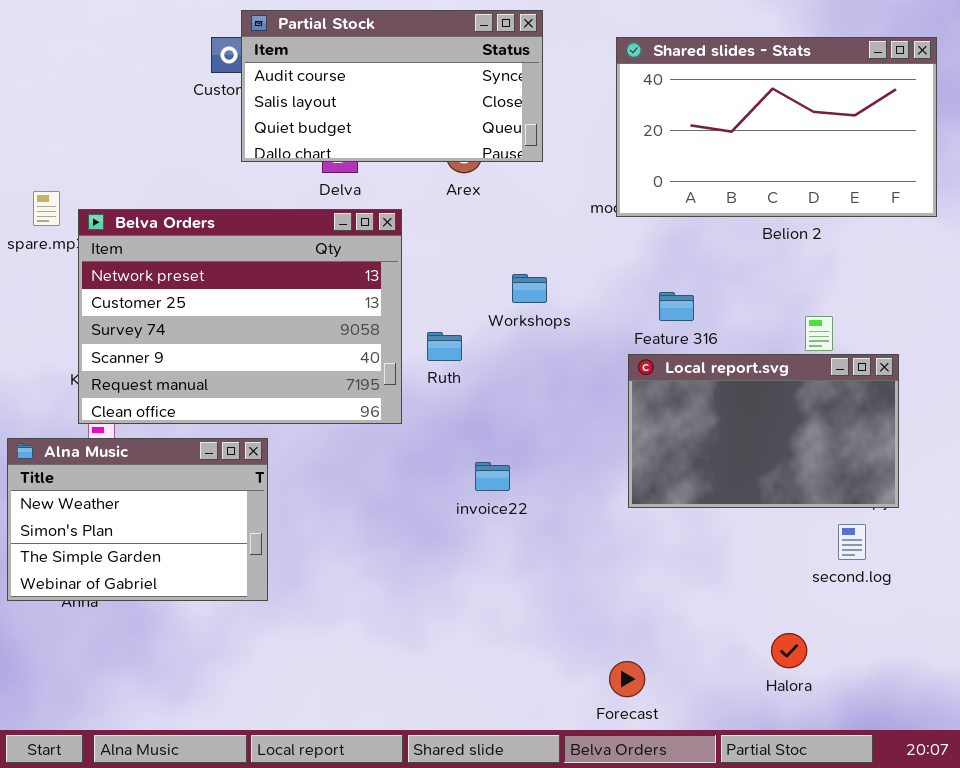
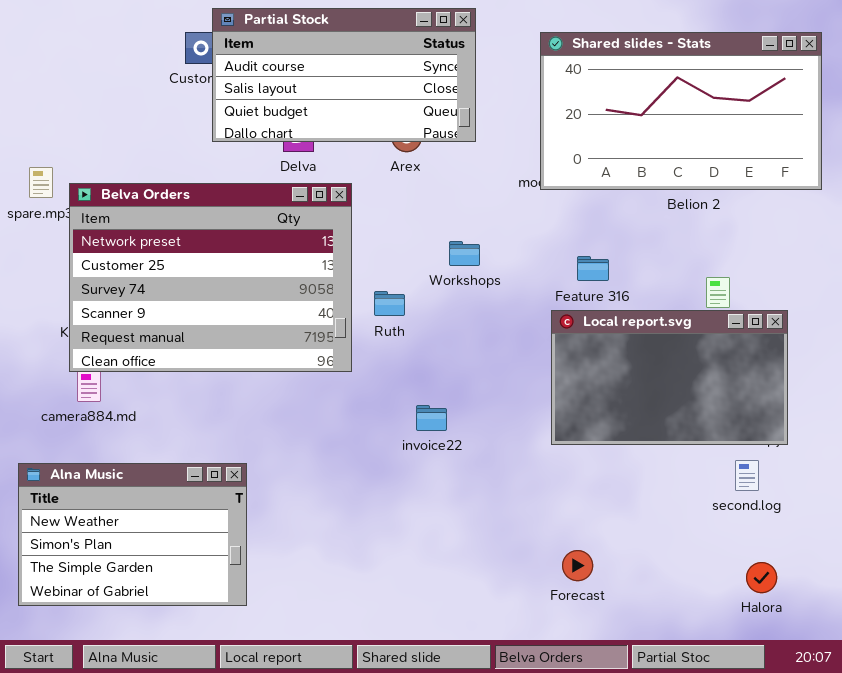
Alna Music: [7,438,268,601] -> [18,463,247,606], moved
Halora: [771,633,807,668] -> [746,562,777,593], moved
Forecast: [609,661,645,697] -> [562,550,593,581], moved

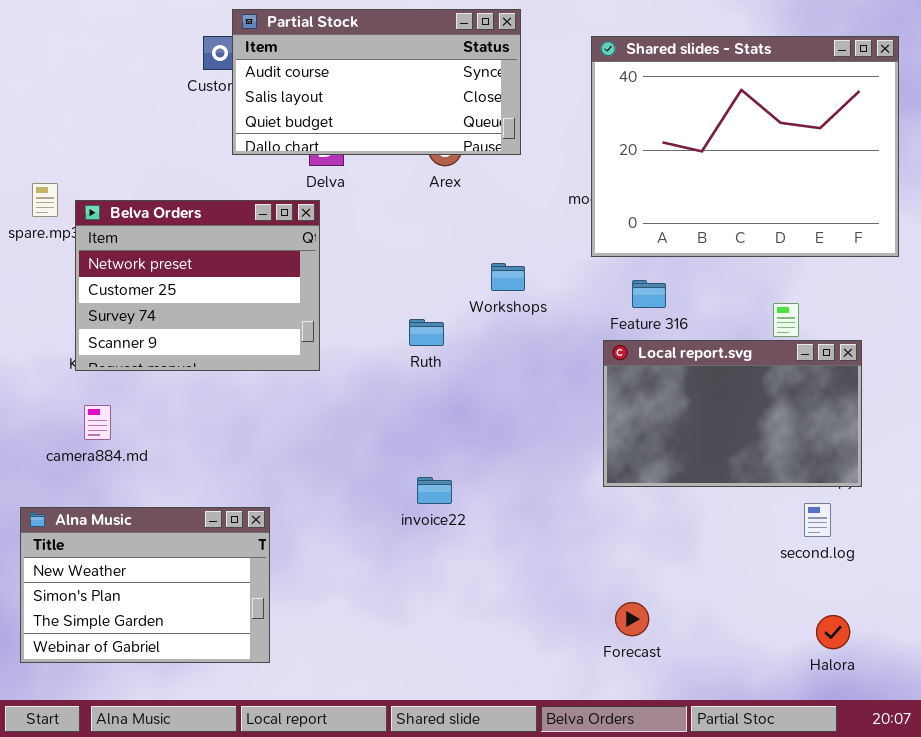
Shared slides - Stats: [540,32,822,190] -> [591,36,899,257], resized
Belva Orders: [69,183,352,372] -> [75,200,320,371], resized
invoice22: [416,405,447,431] -> [417,477,452,504], moved

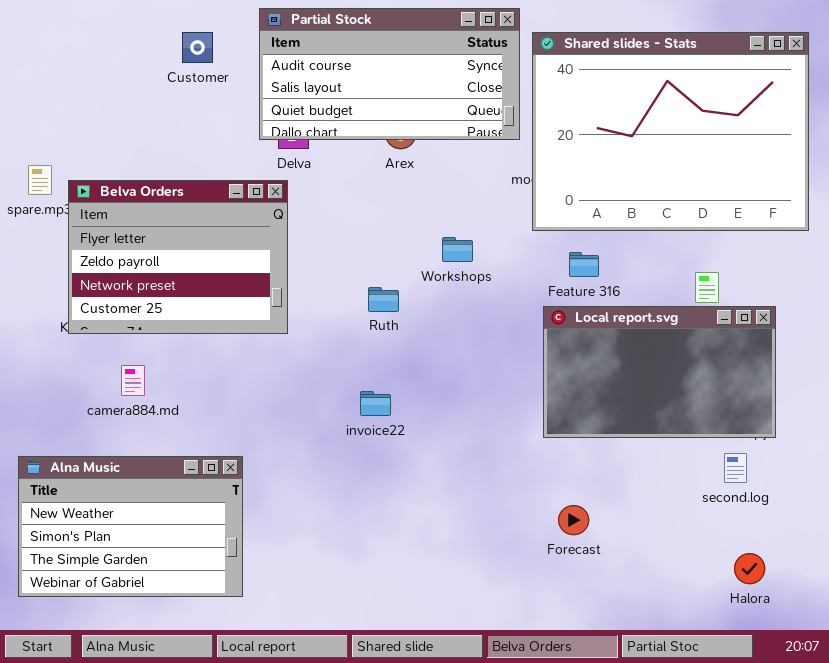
Partial Stock: [232,9,521,155] -> [259,8,520,140], moved
Belva Orders: [75,200,320,371] -> [68,180,288,334], scrolled up 2 rows
camera884.md: [84,405,111,440] -> [121,365,145,396], moved
invoice22: [417,477,452,504] -> [360,391,391,416], moved
Forecast: [615,602,649,636] -> [558,505,589,535], moved

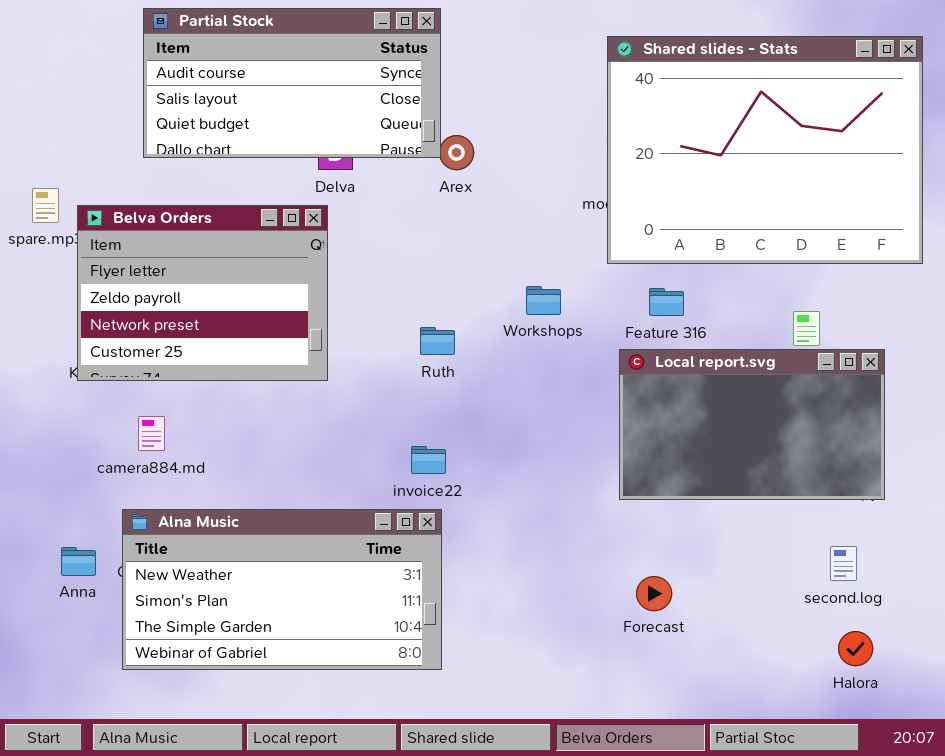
Partial Stock: [259,8,520,140] -> [143,8,441,158], moved
Workshops: [442,237,473,262] -> [526,286,561,315], moved
second.log: [724,453,747,483] -> [830,546,857,581], moved
Alna Music: [18,456,243,597] -> [122,509,442,670], moved, resized

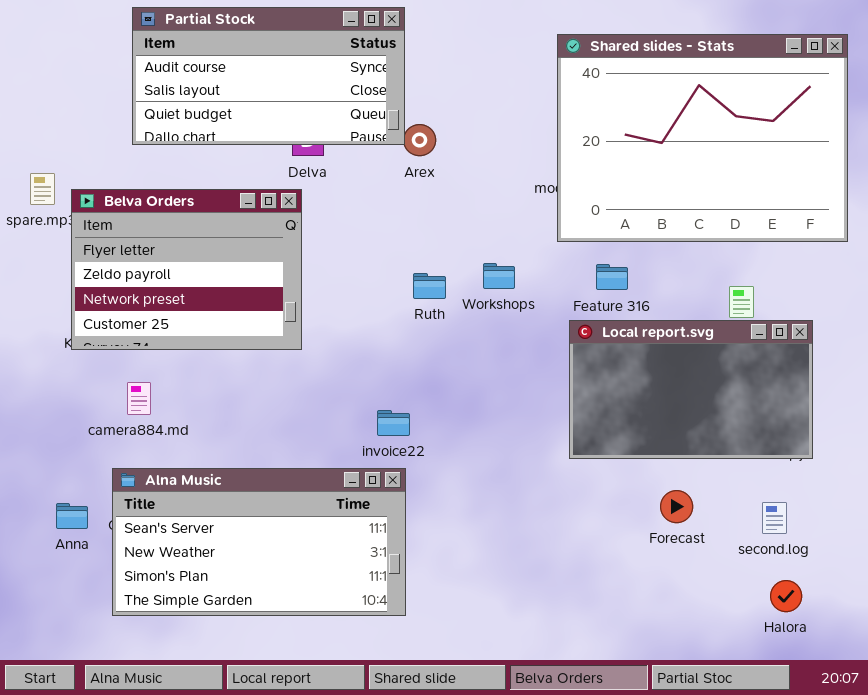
Ruth: [420,327,455,355] -> [413,273,446,299], moved
Alna Music: [122,509,442,670] -> [112,468,406,616], scrolled up 1 row
Forecast: [636,576,672,611] -> [660,490,693,523], moved

